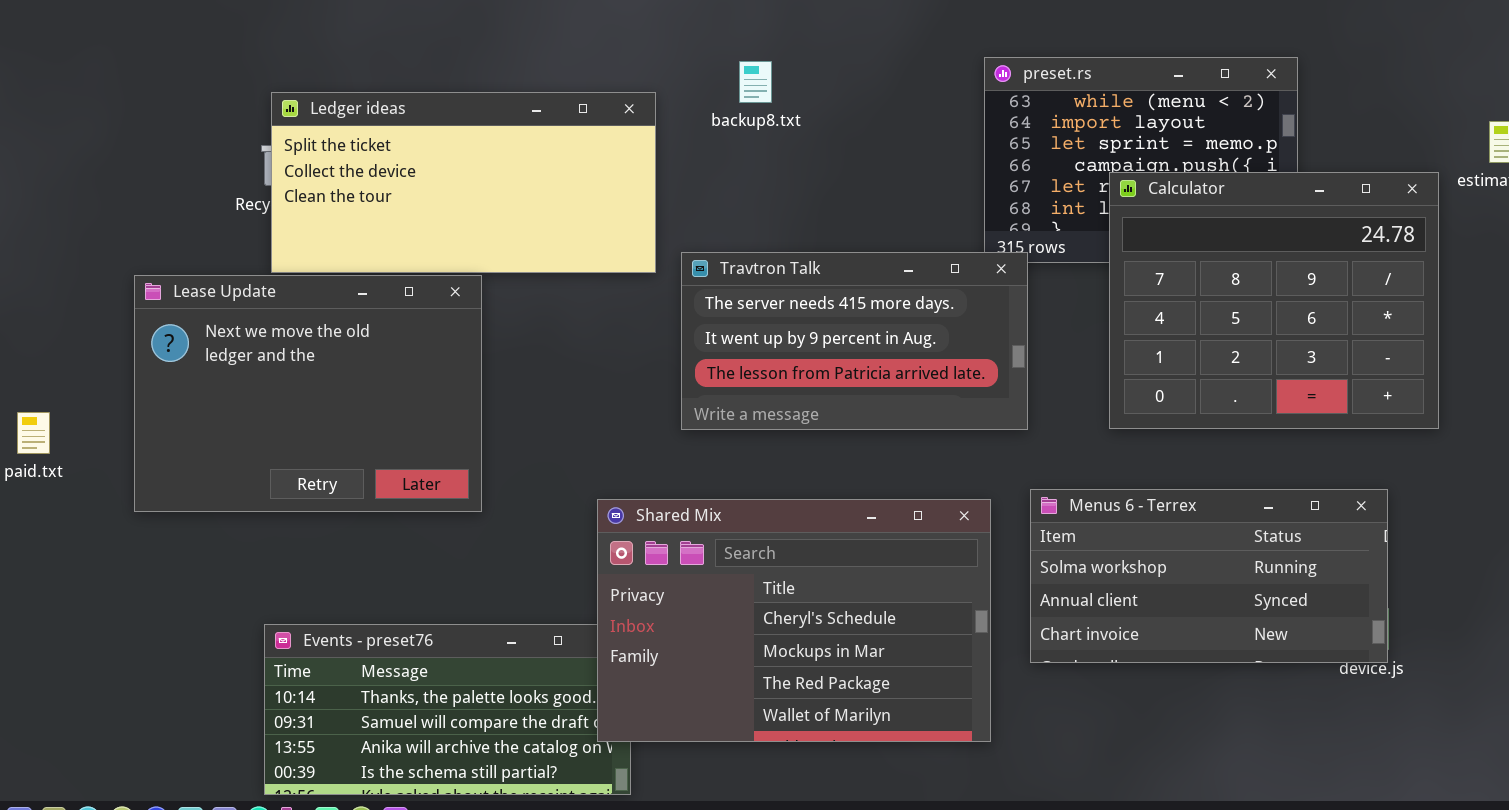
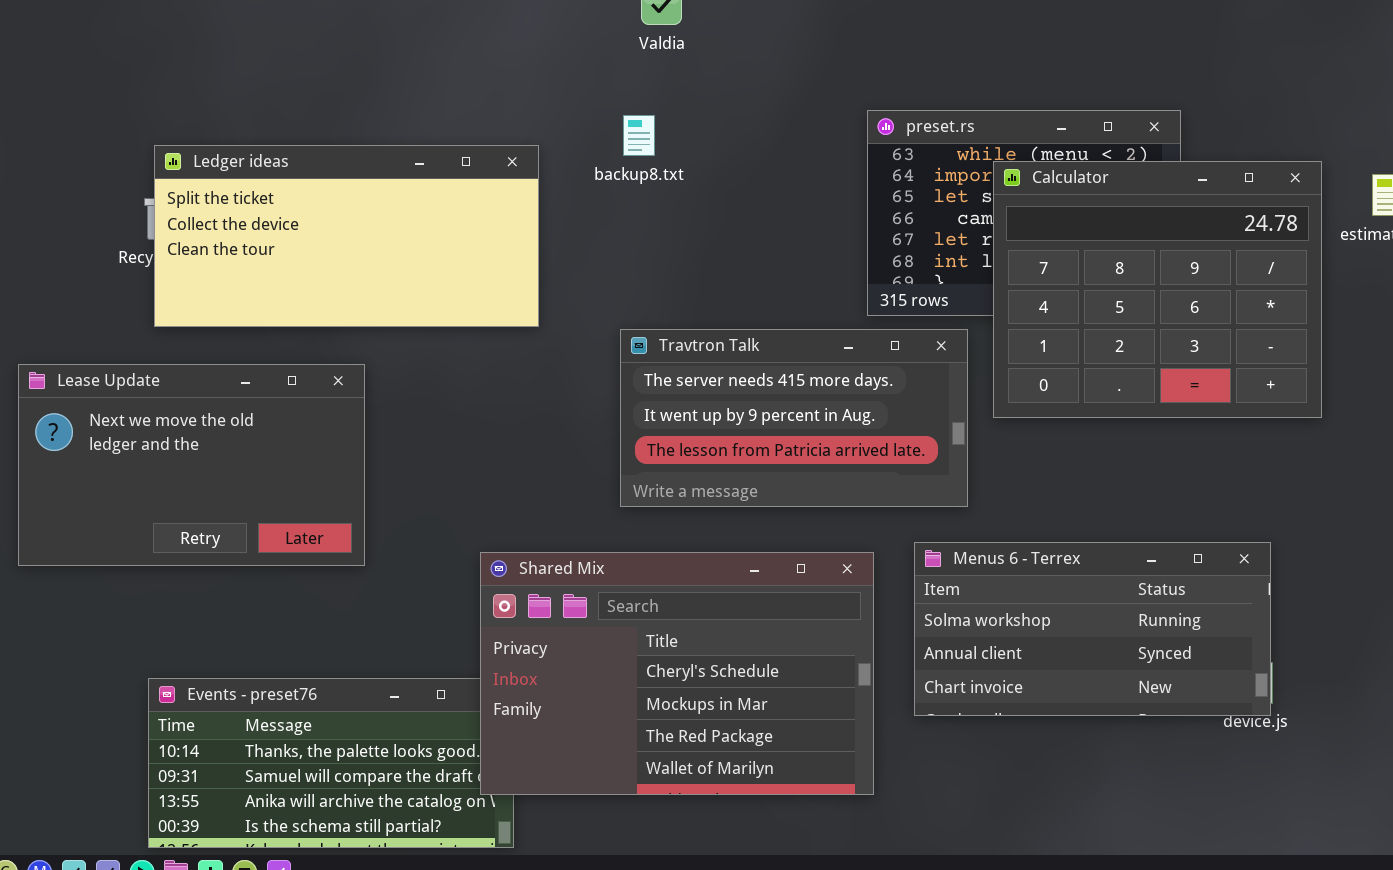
Calculator: [1109,172,1439,429] -> [993,161,1322,418], moved
Travtron Talk: [681,252,1028,430] -> [620,329,968,507], moved
Lease Update: [134,275,482,512] -> [18,364,365,566], resized

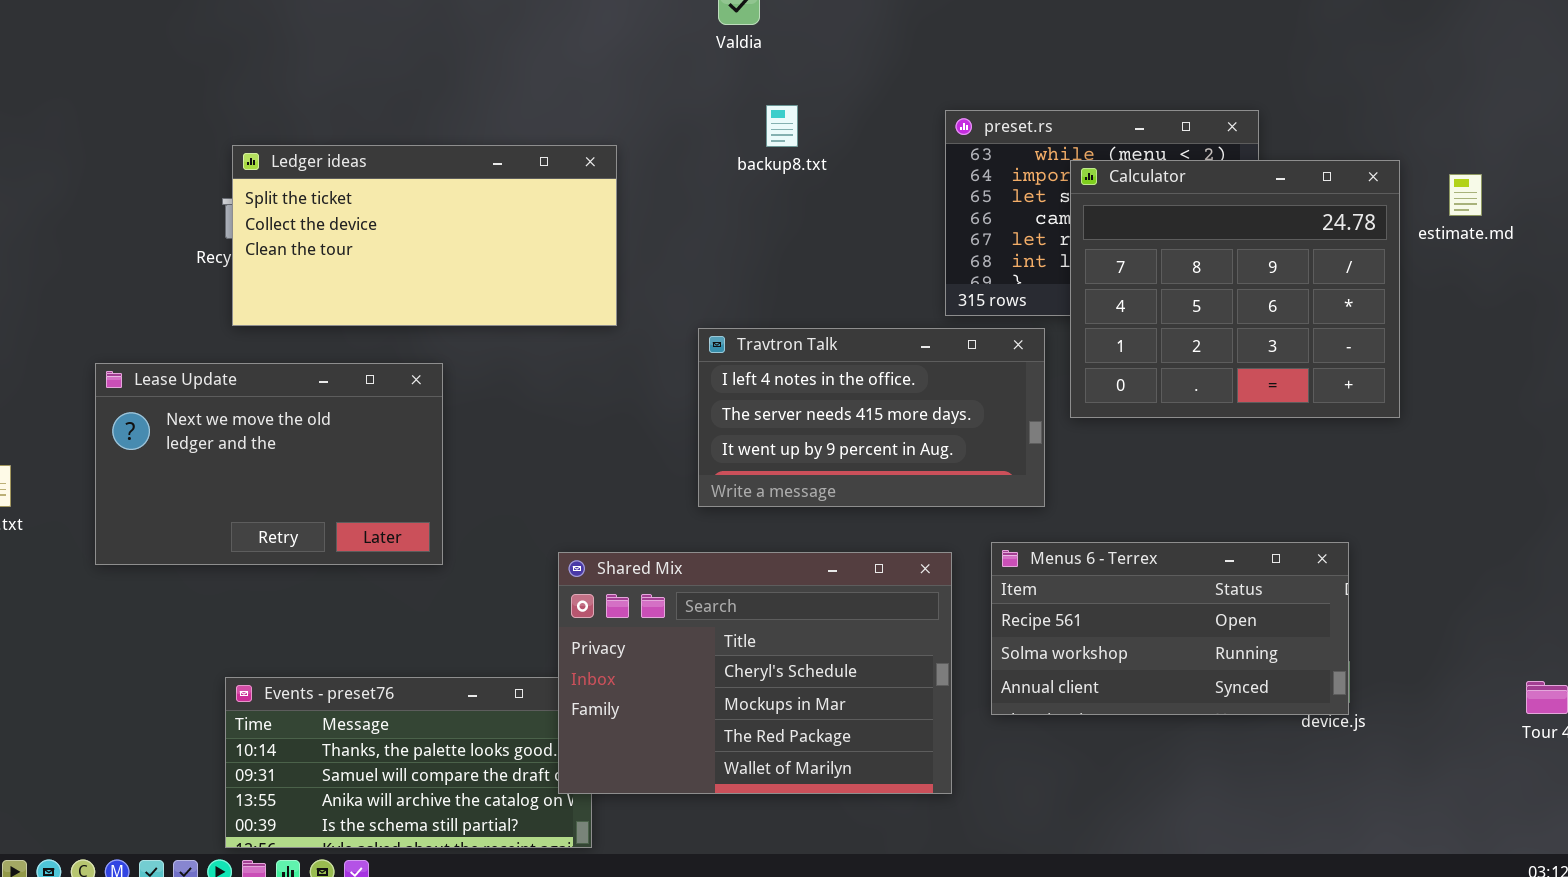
backup8.txt: [623,115,655,156] -> [766,105,798,147], moved
Travtron Talk: [620,329,968,507] -> [698,328,1045,507], scrolled up 1 row
Menus 6 - Terrex: [914,542,1271,716] -> [991,542,1349,715], scrolled up 1 row

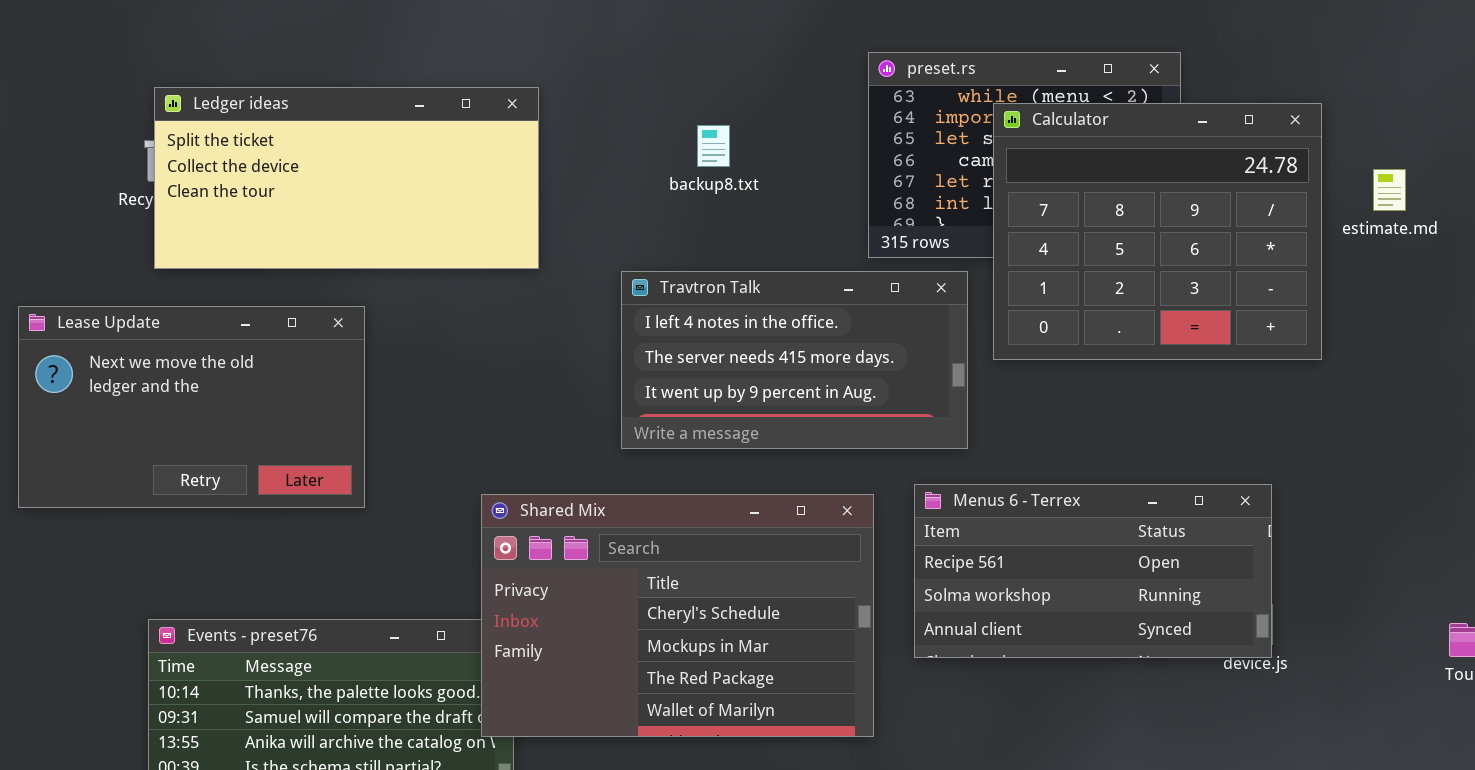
backup8.txt: [766,105,798,147] -> [697,125,730,167], moved
estimate.md: [1449,174,1482,216] -> [1373,169,1406,211], moved

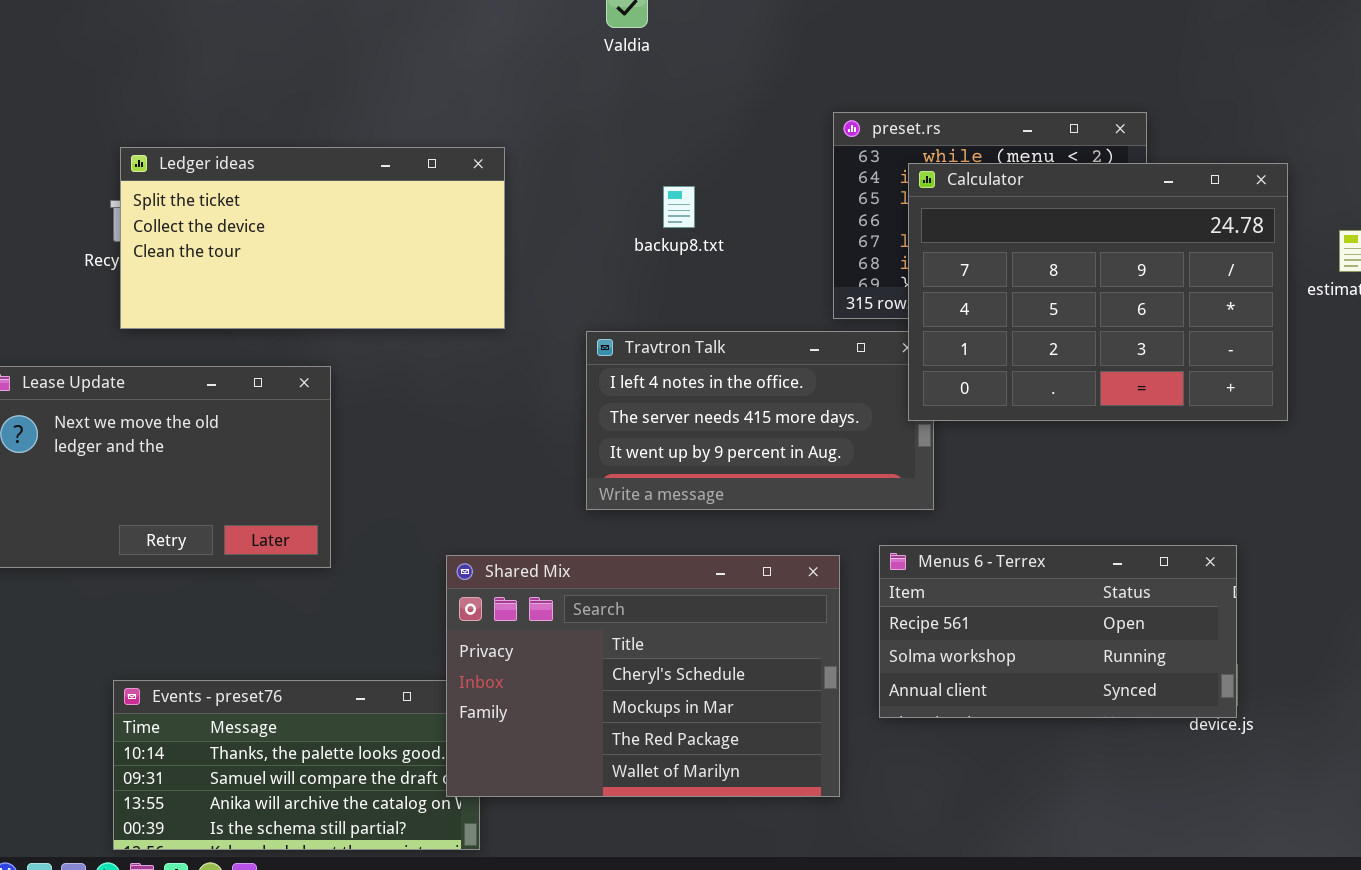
Calculator: [993,103,1322,360] -> [908,163,1288,421], resized

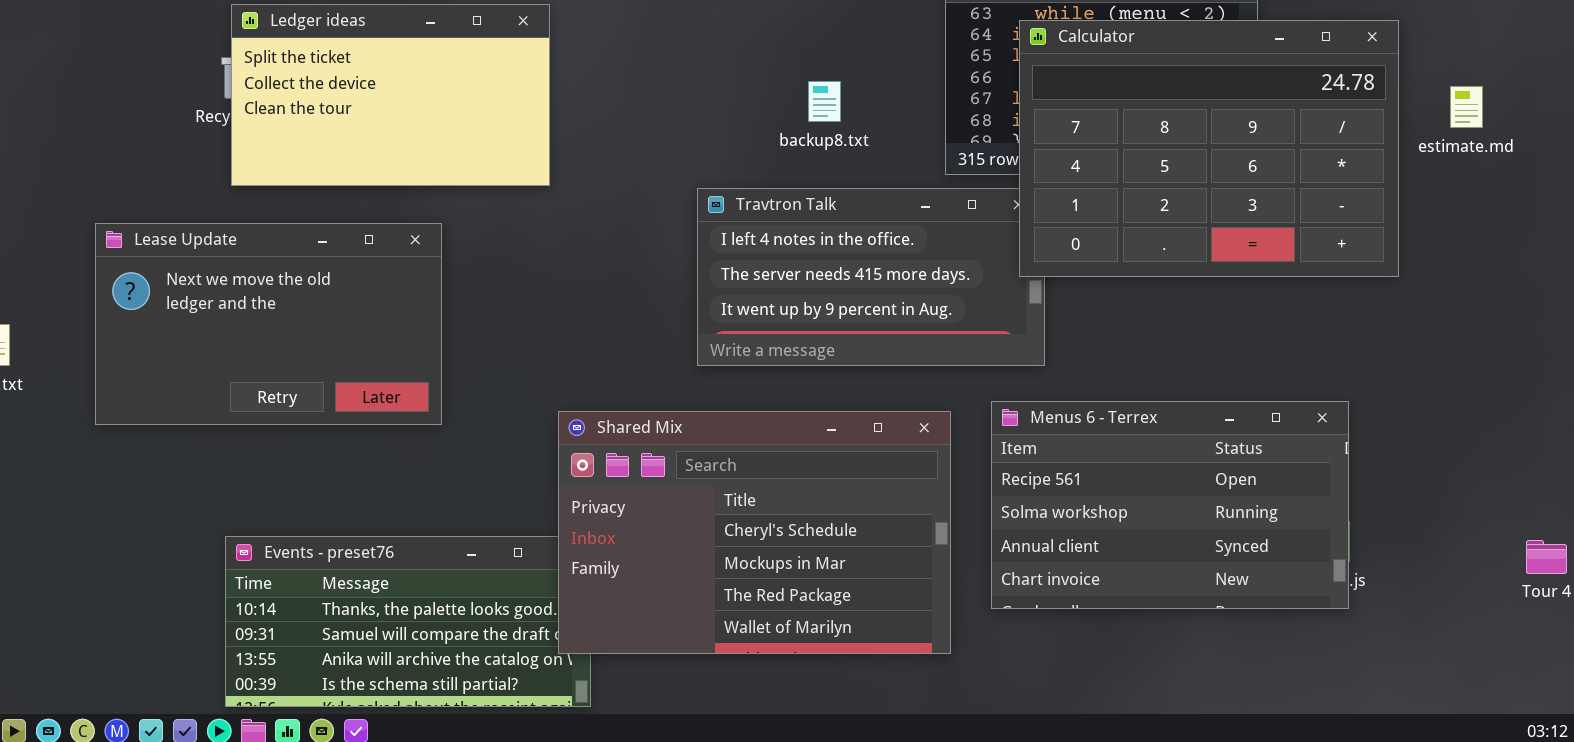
Ledger ideas: [120,147,505,329] -> [231,4,550,186], resized
backup8.txt: [663,186,695,228] -> [808,81,841,122], moved
Menus 6 - Terrex: [879,545,1237,718] -> [991,401,1349,609], resized

